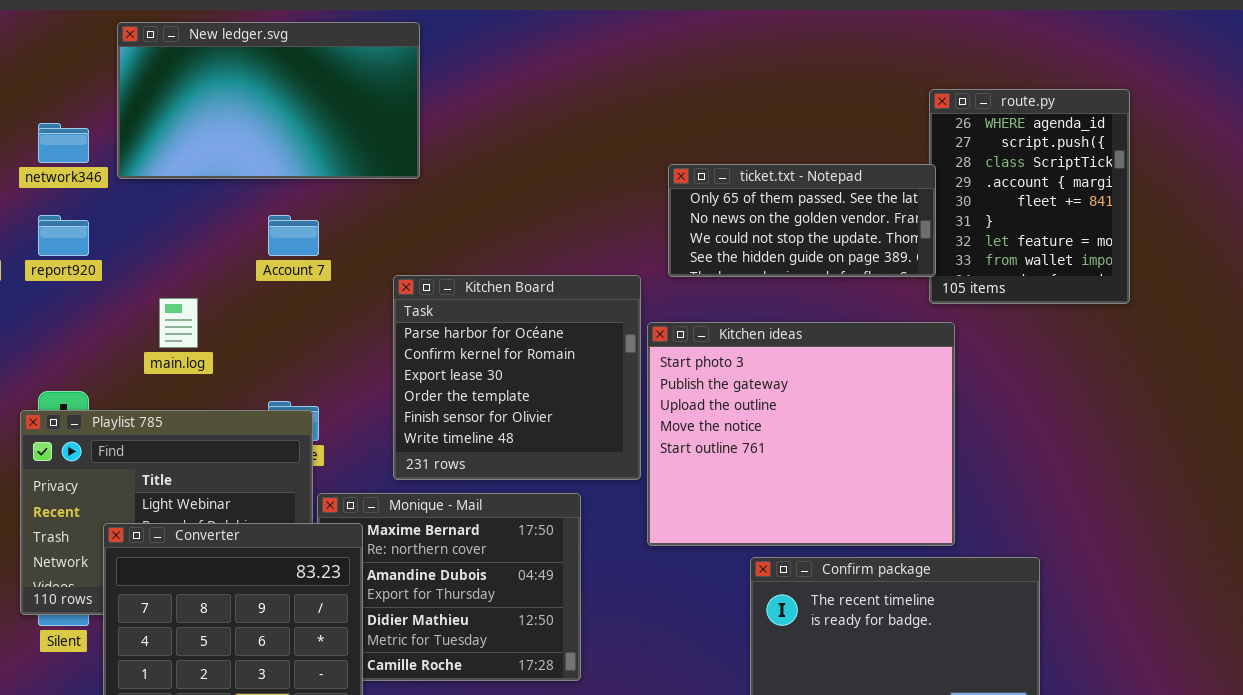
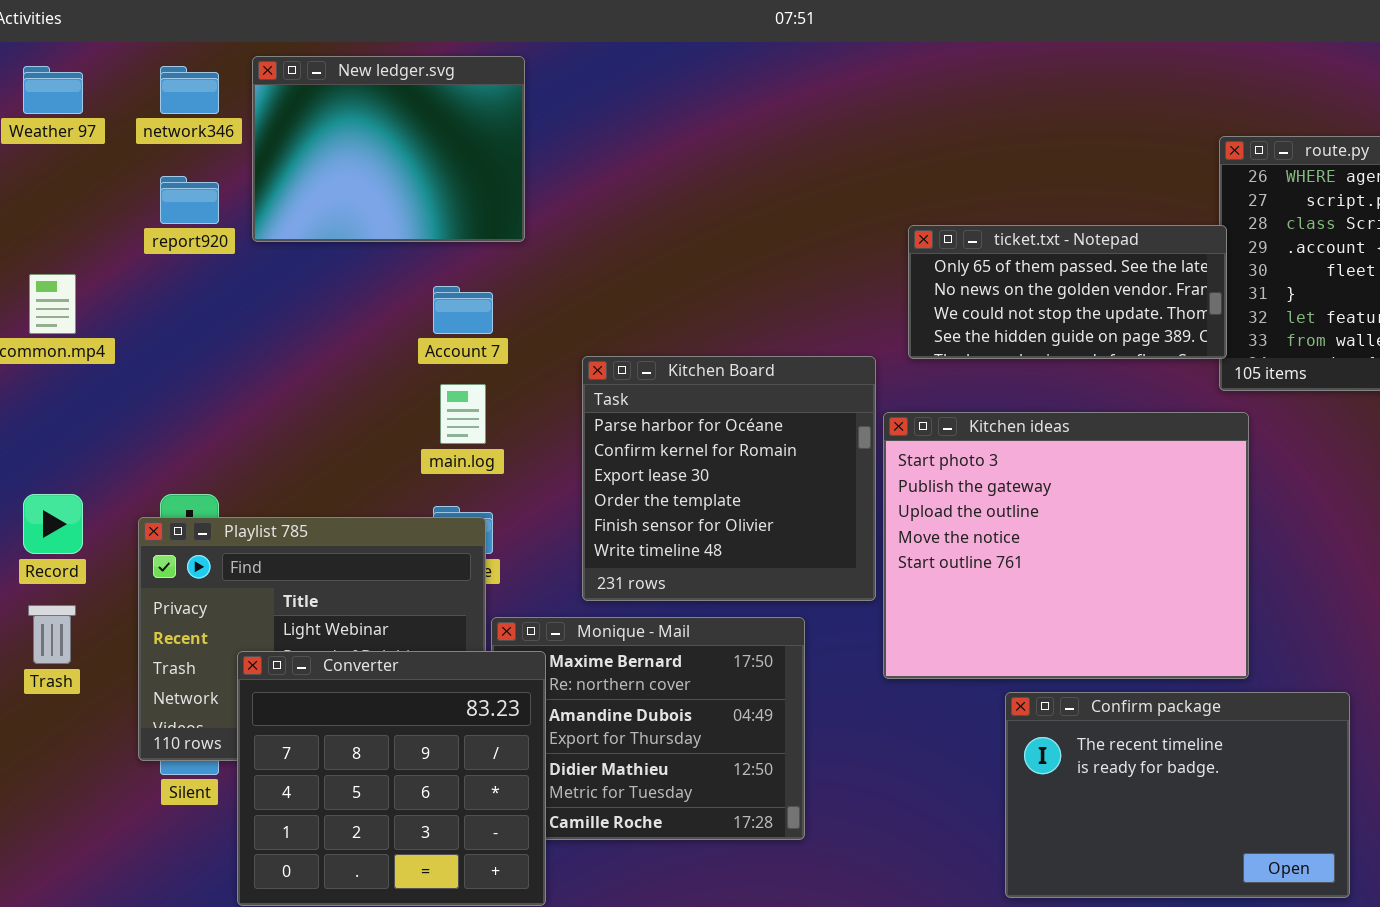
New ledger.svg: [117,22,420,179] -> [252,56,525,242], resized
network346: [38,123,89,163] -> [160,66,219,114], moved
report920: [38,215,89,256] -> [160,176,219,224], moved
main.log: [159,298,198,348] -> [440,384,486,444], moved

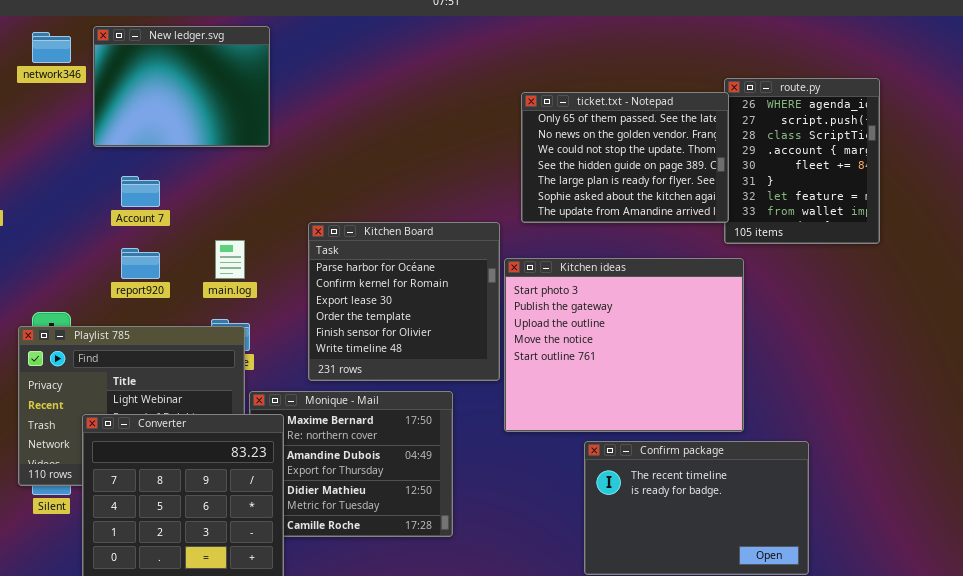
report920: [160,176,219,224] -> [121,248,160,279], moved
ticket.txt - Notepad: [908,225,1227,359] -> [521,92,729,223], resized
Account 7: [433,286,493,334] -> [121,176,160,207], moved

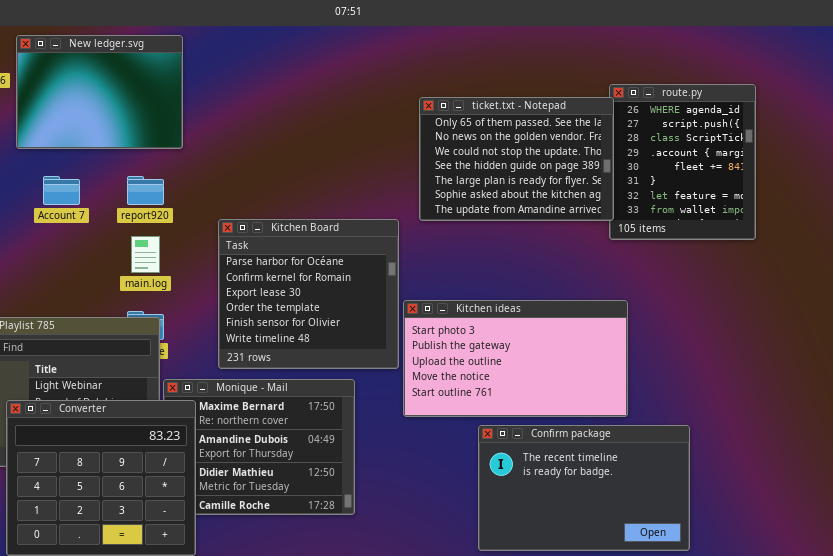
report920: [121,248,160,279] -> [127,176,164,205], moved
Kitchen ideas: [504,258,744,432] -> [403,300,628,417], resized

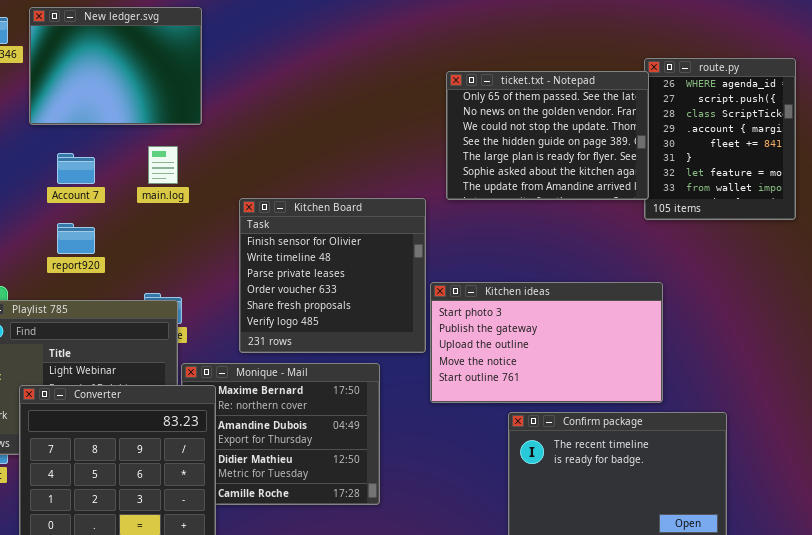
report920: [127,176,164,205] -> [57,223,95,254], moved
Kitchen Board: [218,219,399,369] -> [239,198,426,353], scrolled down 4 rows
main.log: [131,236,160,273] -> [148,146,178,184], moved

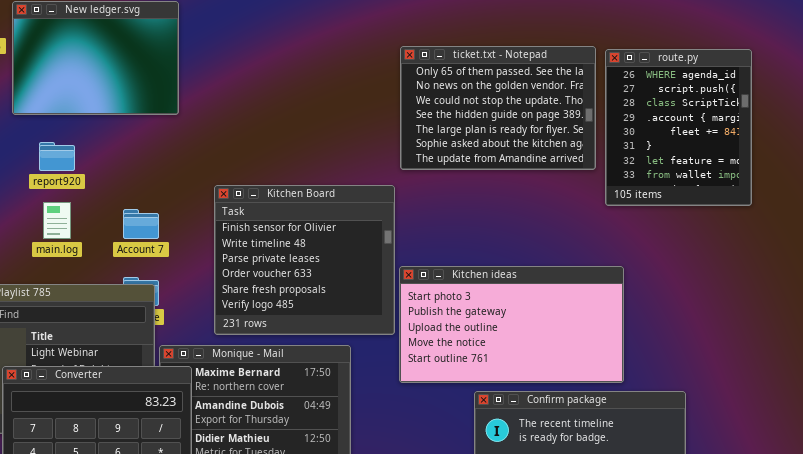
ticket.txt - Notepad: [446,71,649,200] -> [400,46,596,170], moved
main.log: [148,146,178,184] -> [43,202,71,239], moved
Account 7: [57,153,95,184] -> [123,209,159,239], moved
report920: [57,223,95,254] -> [39,142,75,171], moved

